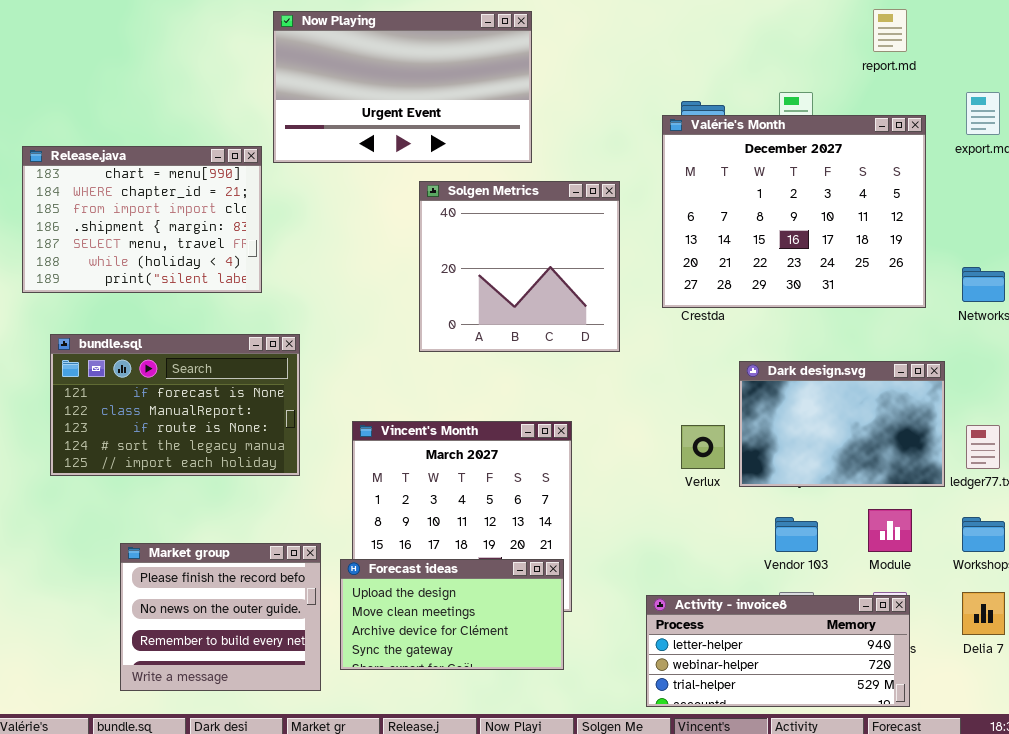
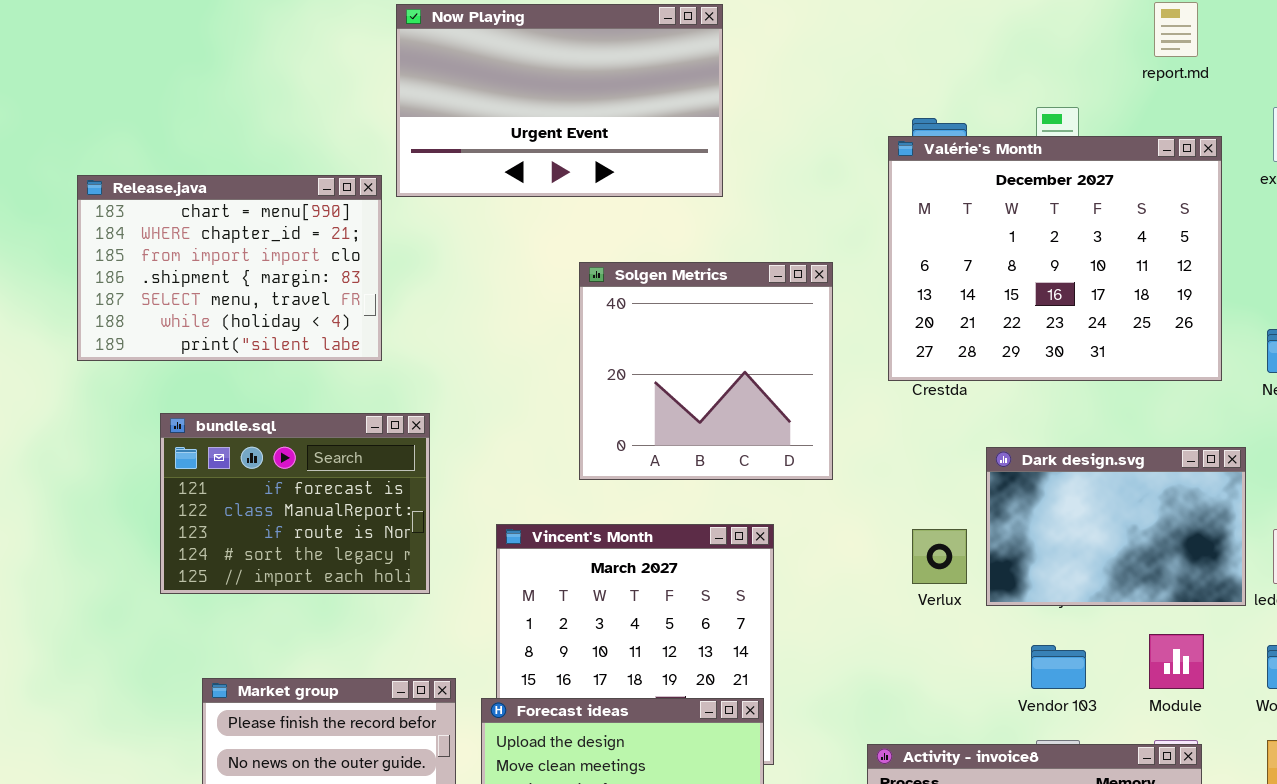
Solgen Metrics: [419,181,620,352] -> [579,262,833,480], moved
bundle.sql: [50,334,300,476] -> [160,413,430,594], resized

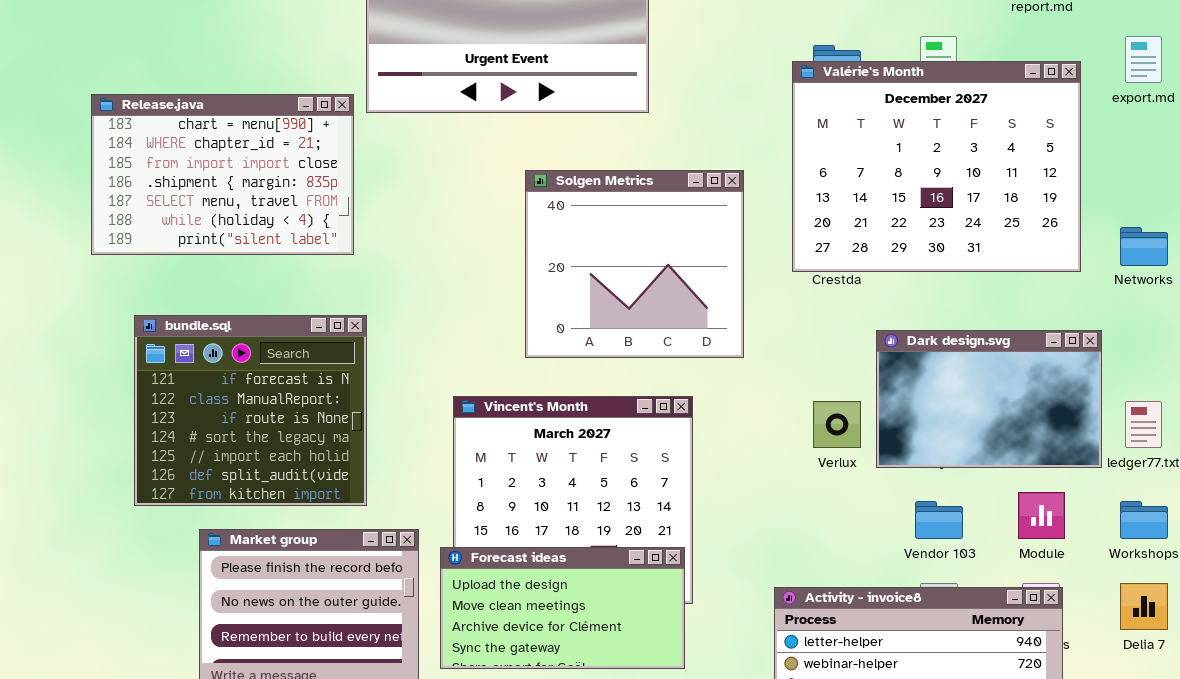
bundle.sql: [160,413,430,594] -> [134,315,367,506], moved, resized

